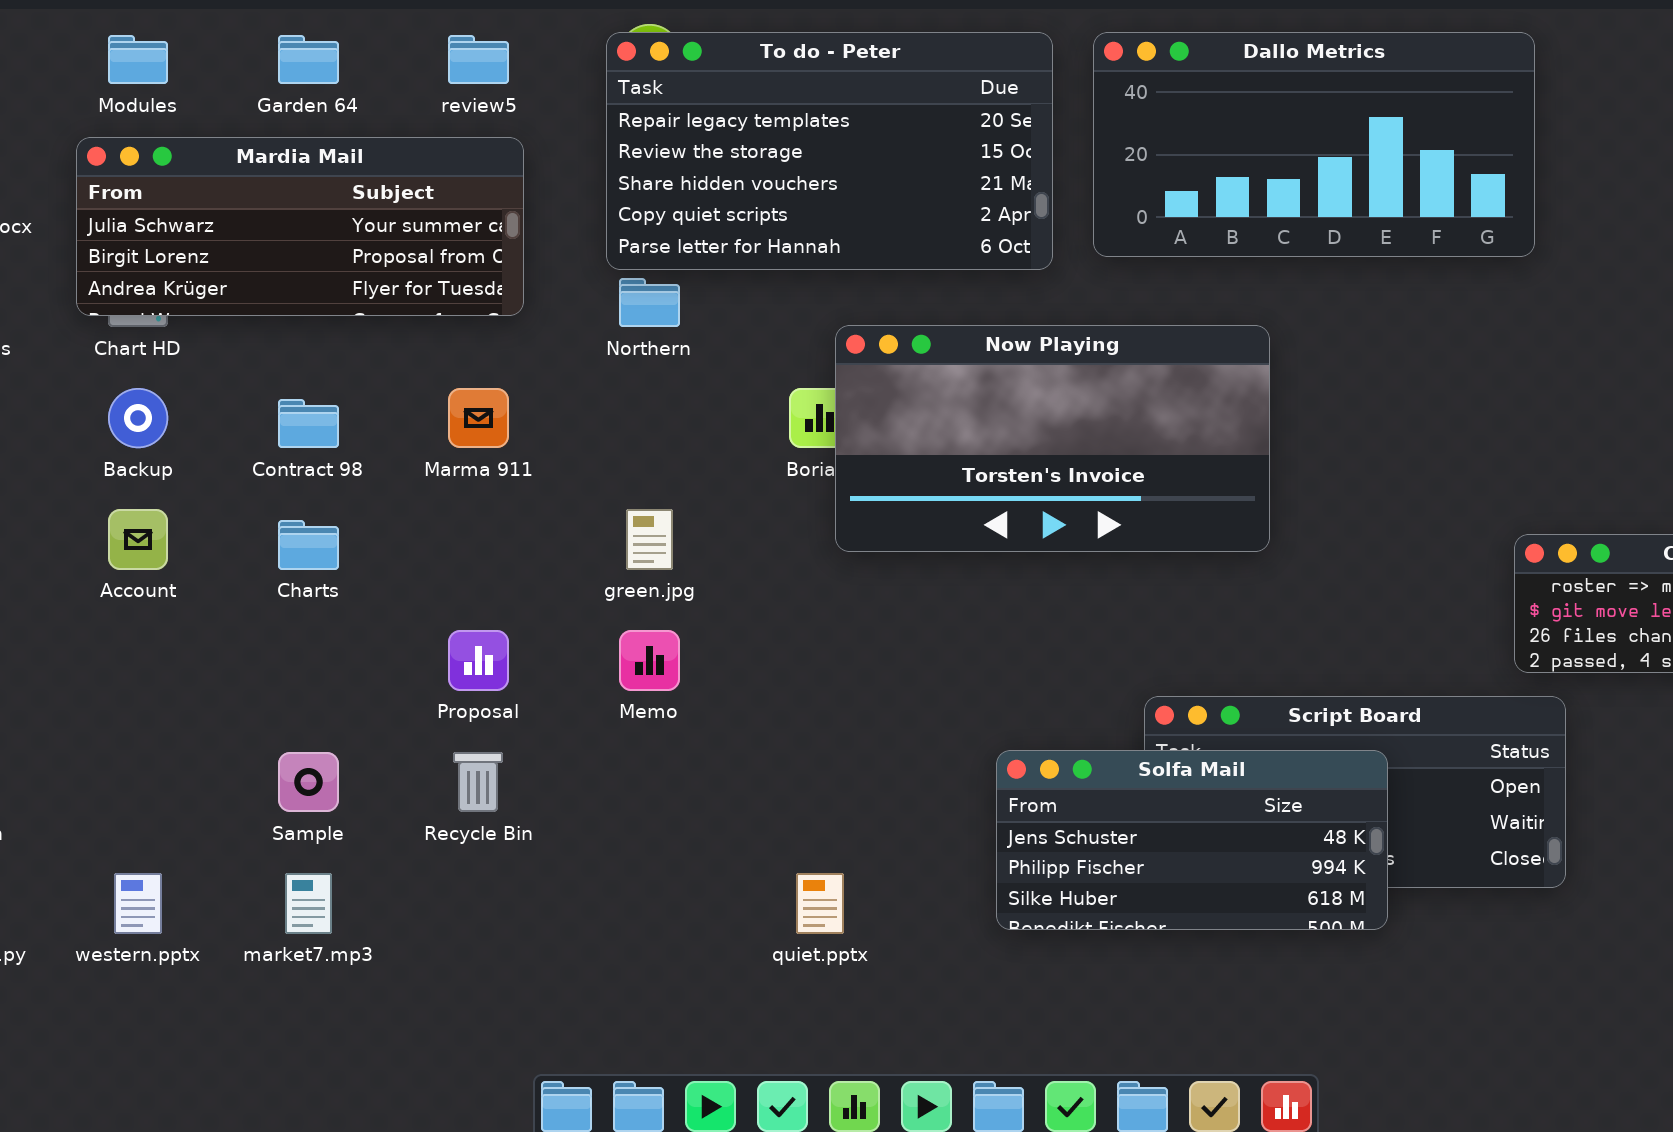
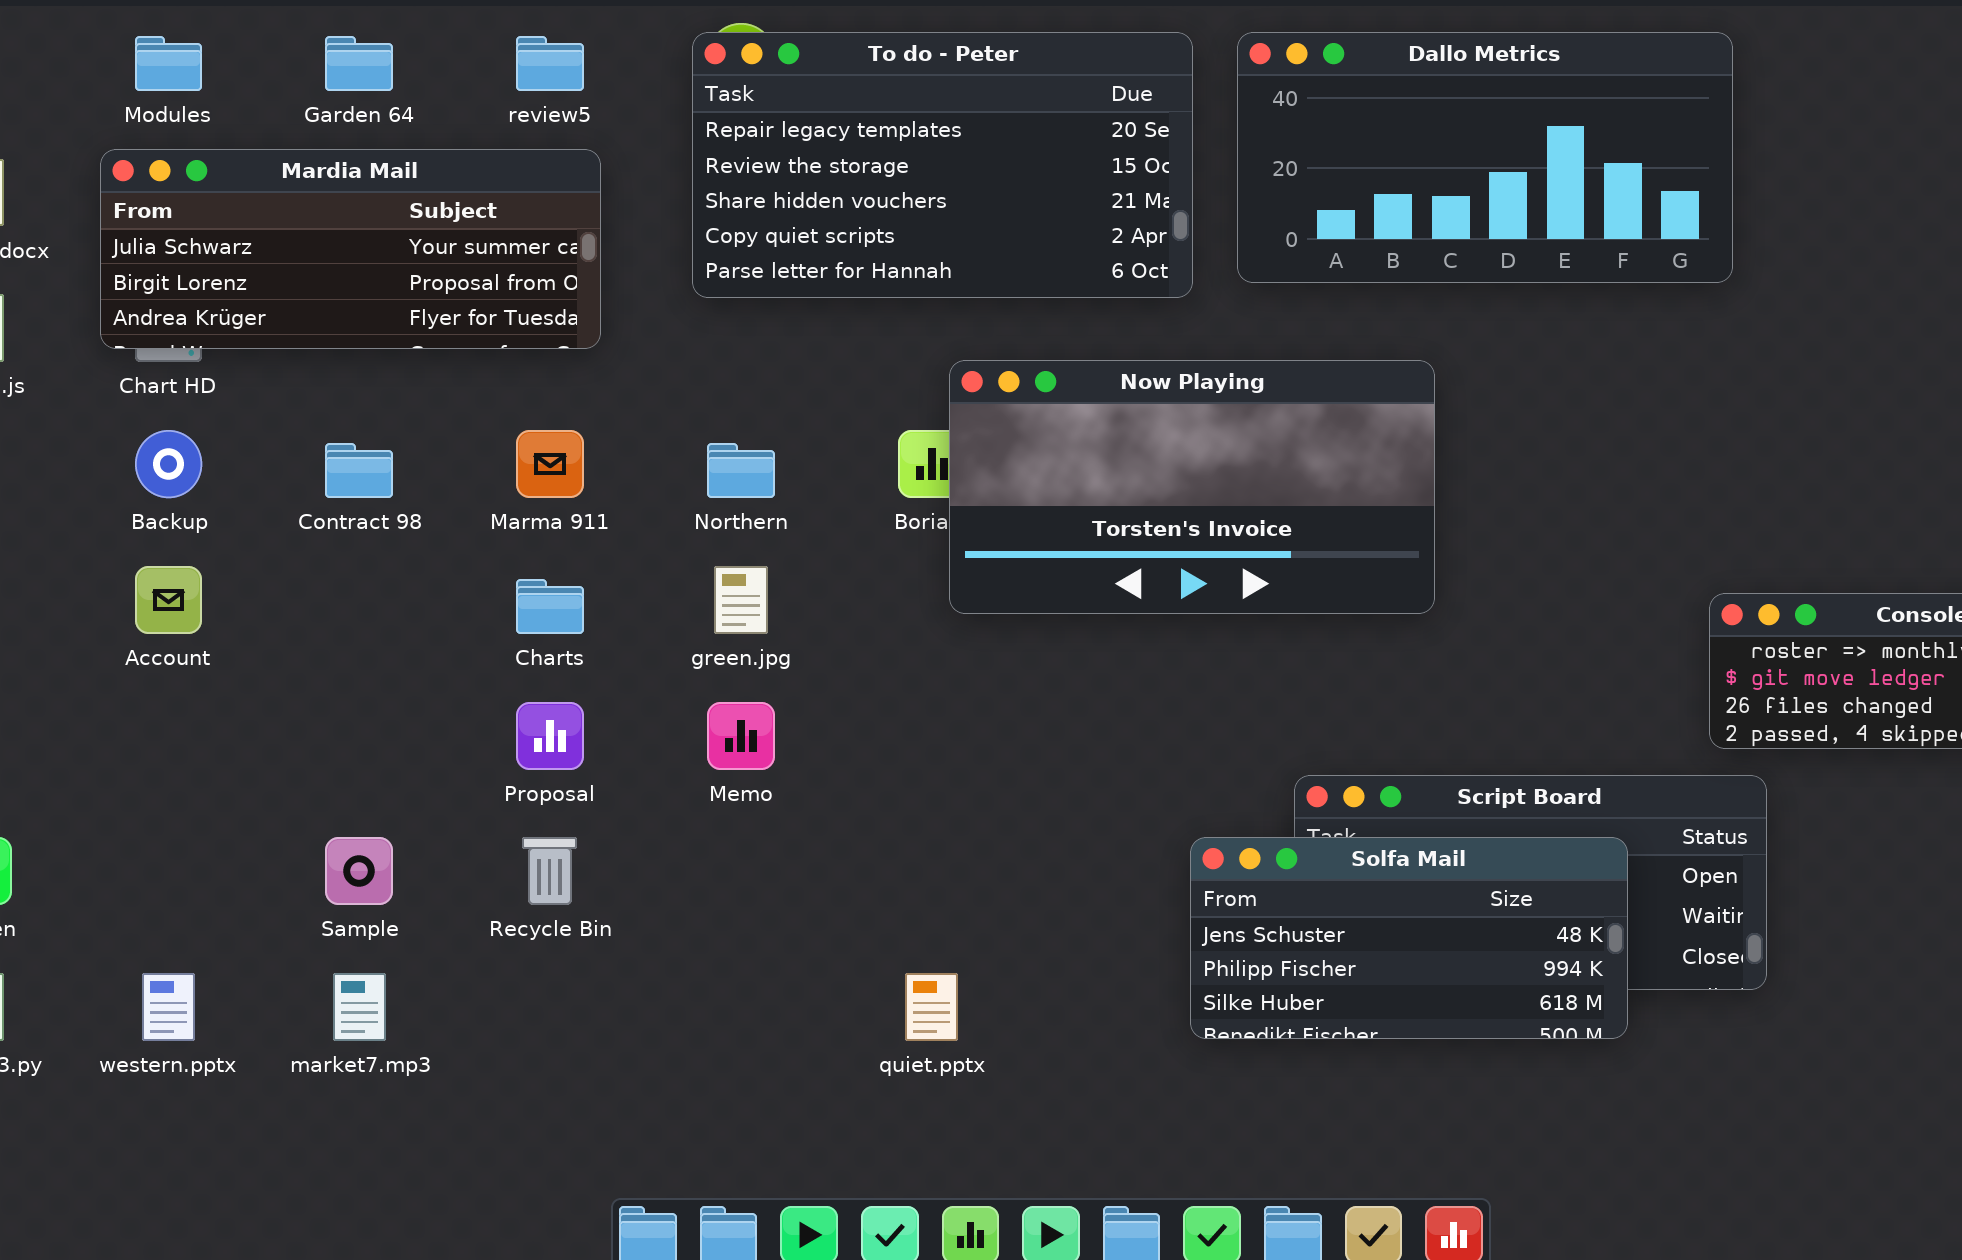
Northern: [619,278,680,327] -> [707,443,775,498], moved
Charts: [278,520,339,570] -> [516,579,584,634], moved
Solfa Mail: [996,750,1388,930] -> [1190,837,1628,1039], moved

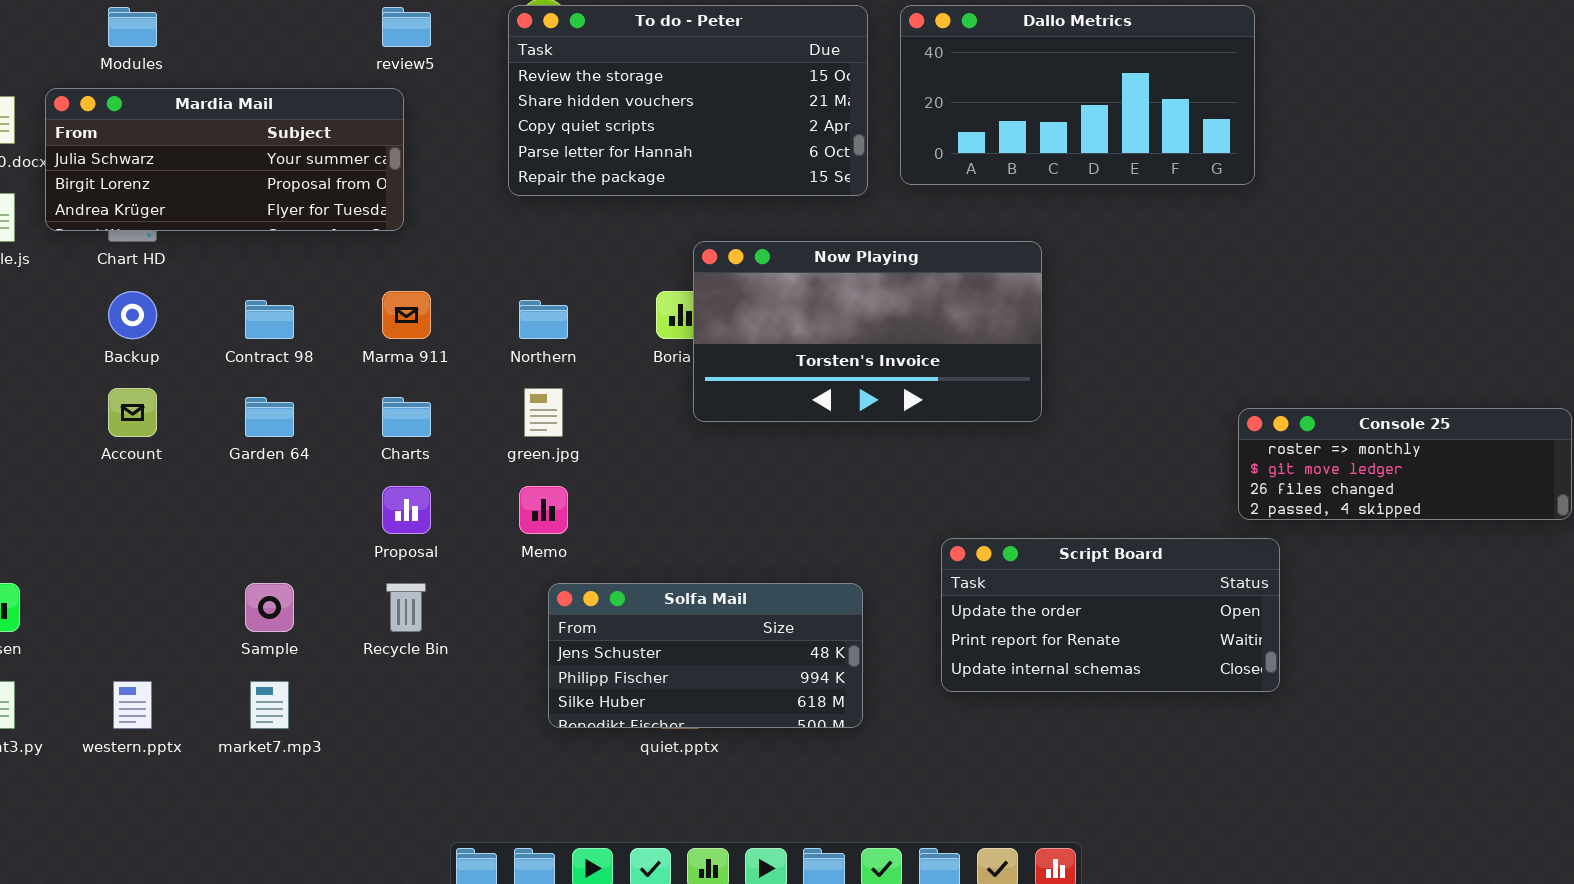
To do - Peter: [692,32,1193,298] -> [508,5,868,196], scrolled down 1 row
Garden 64: [325,36,393,91] -> [245,397,294,437], moved
Mardia Mail: [100,149,601,349] -> [45,88,404,231], moved
Solfa Mail: [1190,837,1628,1039] -> [548,583,863,728], moved

